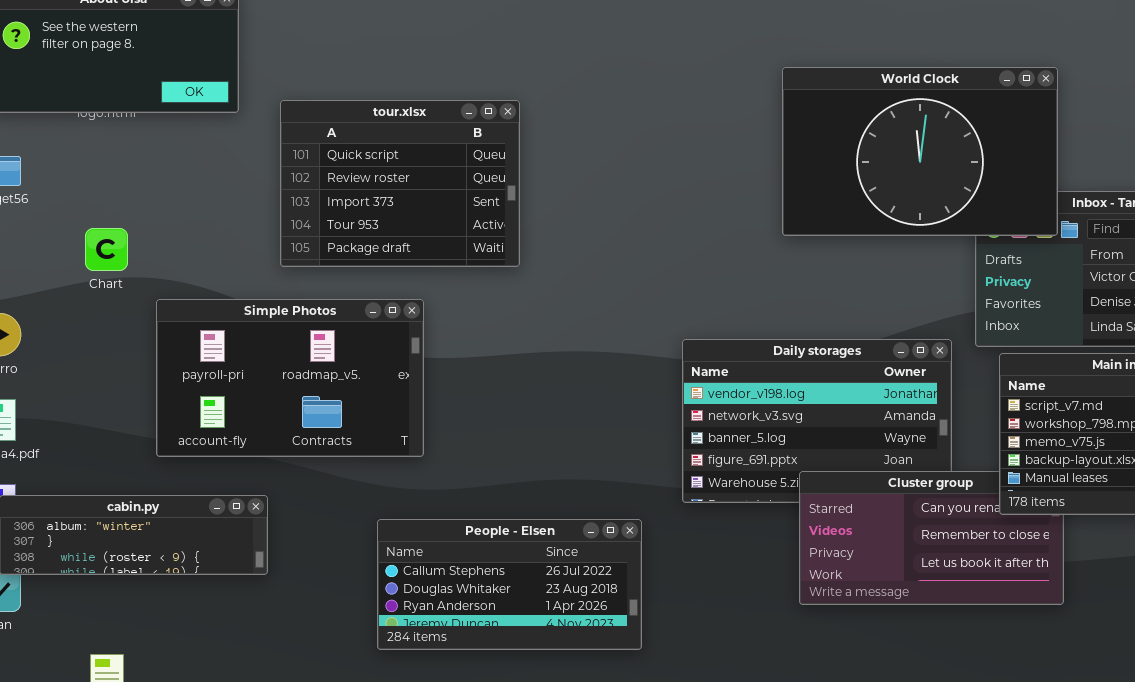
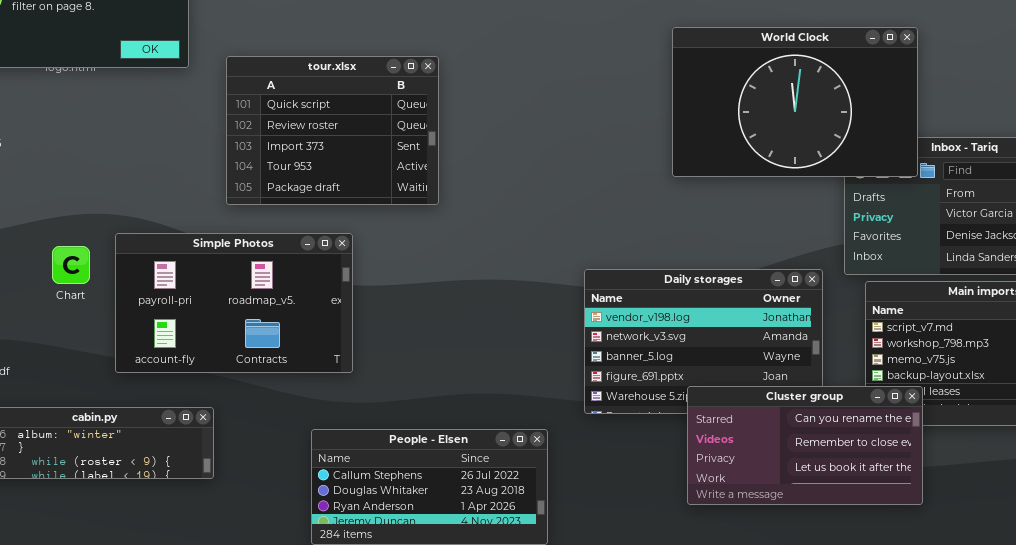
Chart: [85,228,128,271] -> [52,246,90,284], moved
Cluster group: [799,471,1064,605] -> [687,386,923,505], raised

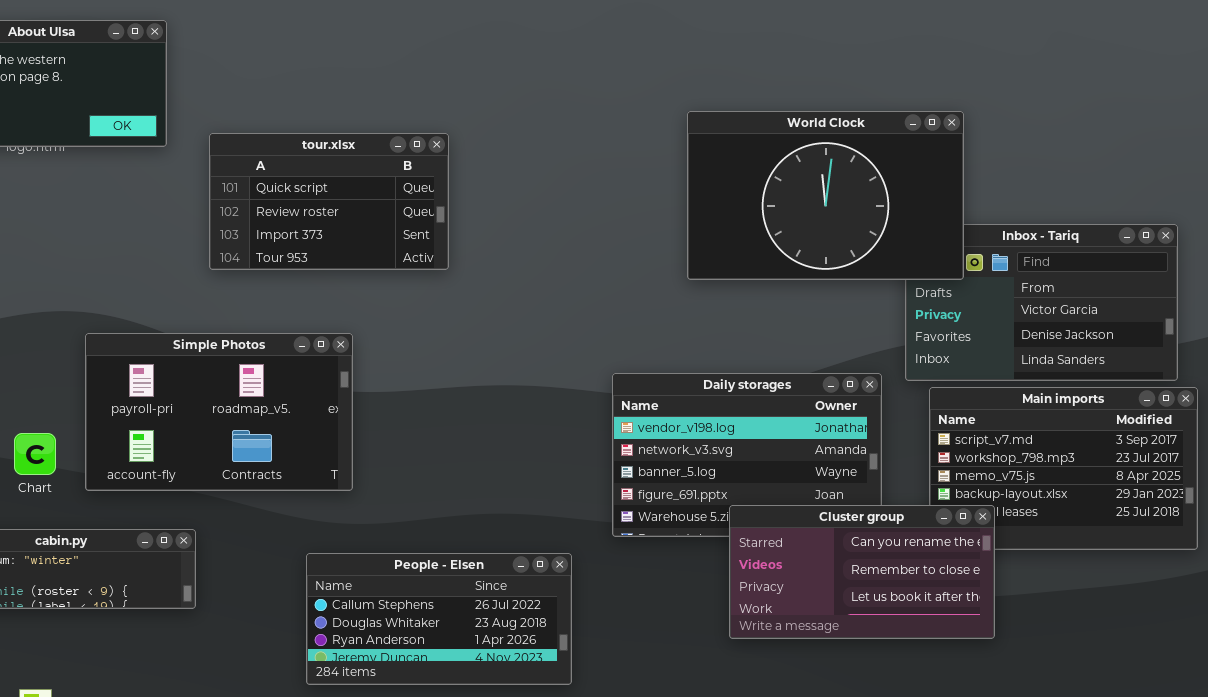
World Clock: [672,27,918,177] -> [687,111,964,280], moved
tour.xlsx: [226,56,439,205] -> [209,133,449,270], resized
Chart: [52,246,90,284] -> [14,433,56,475], moved

